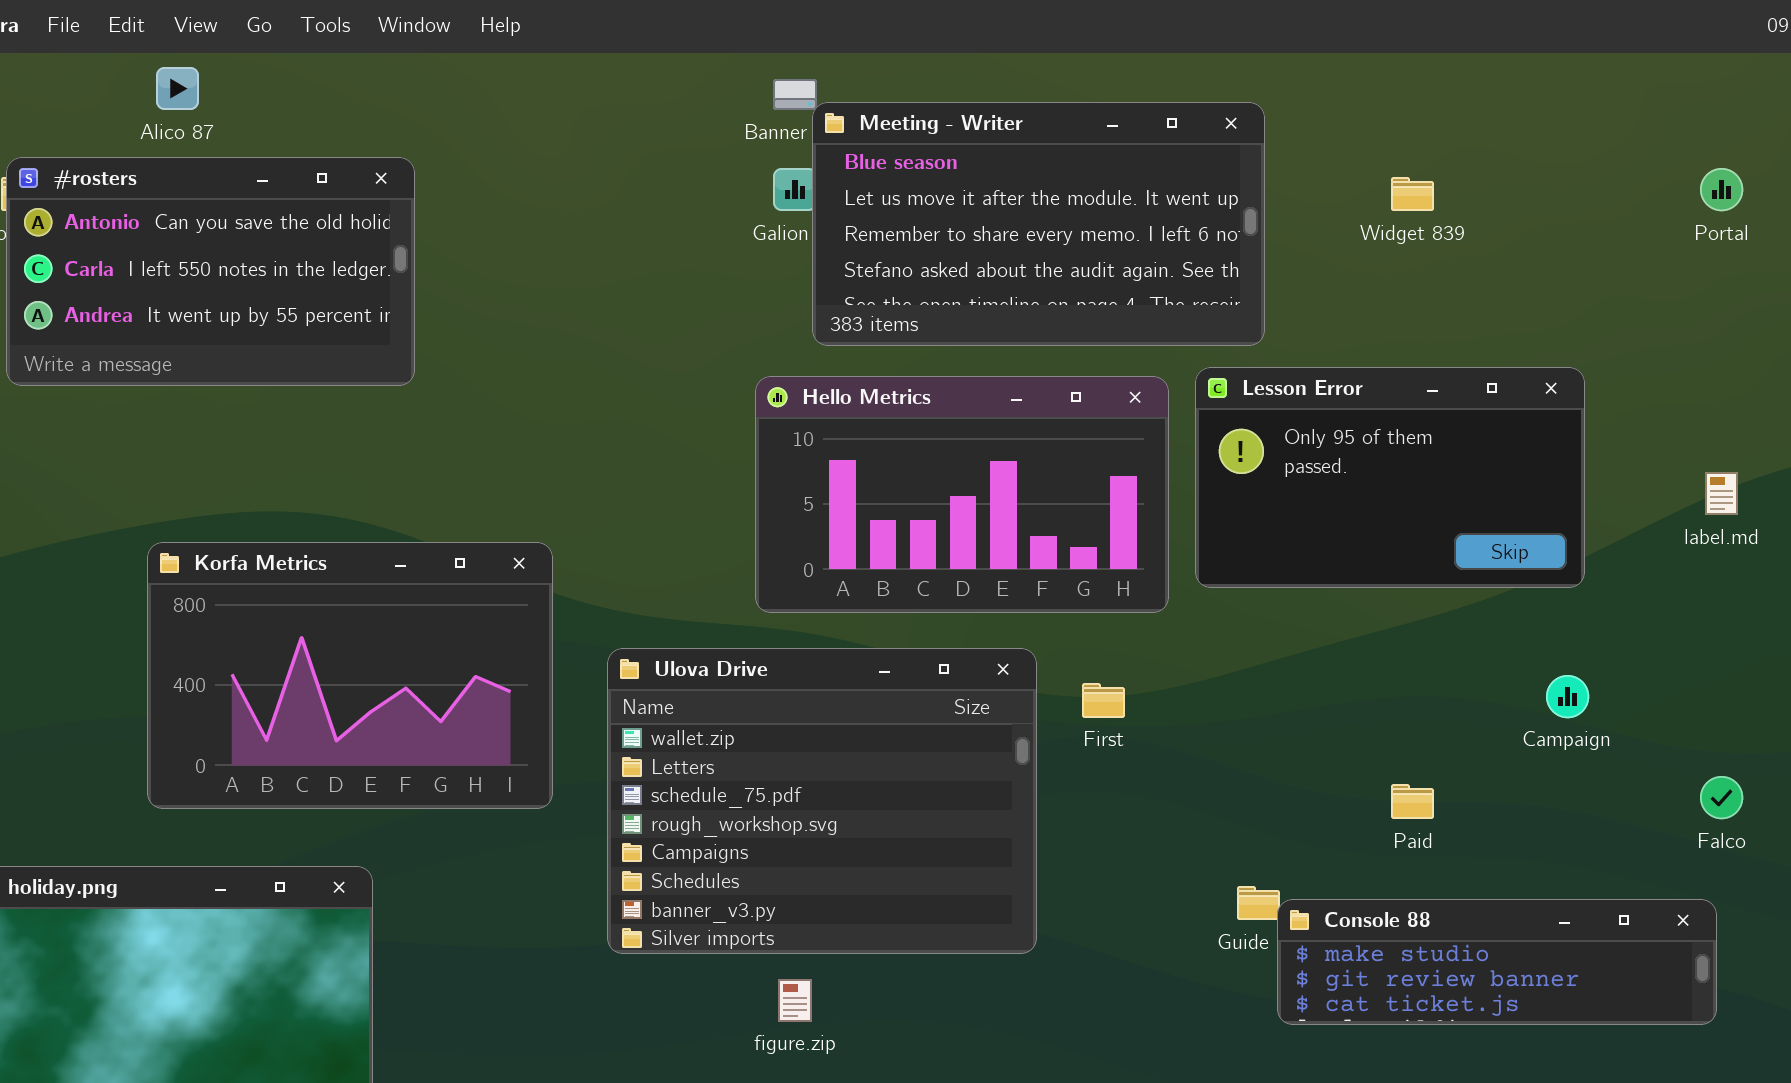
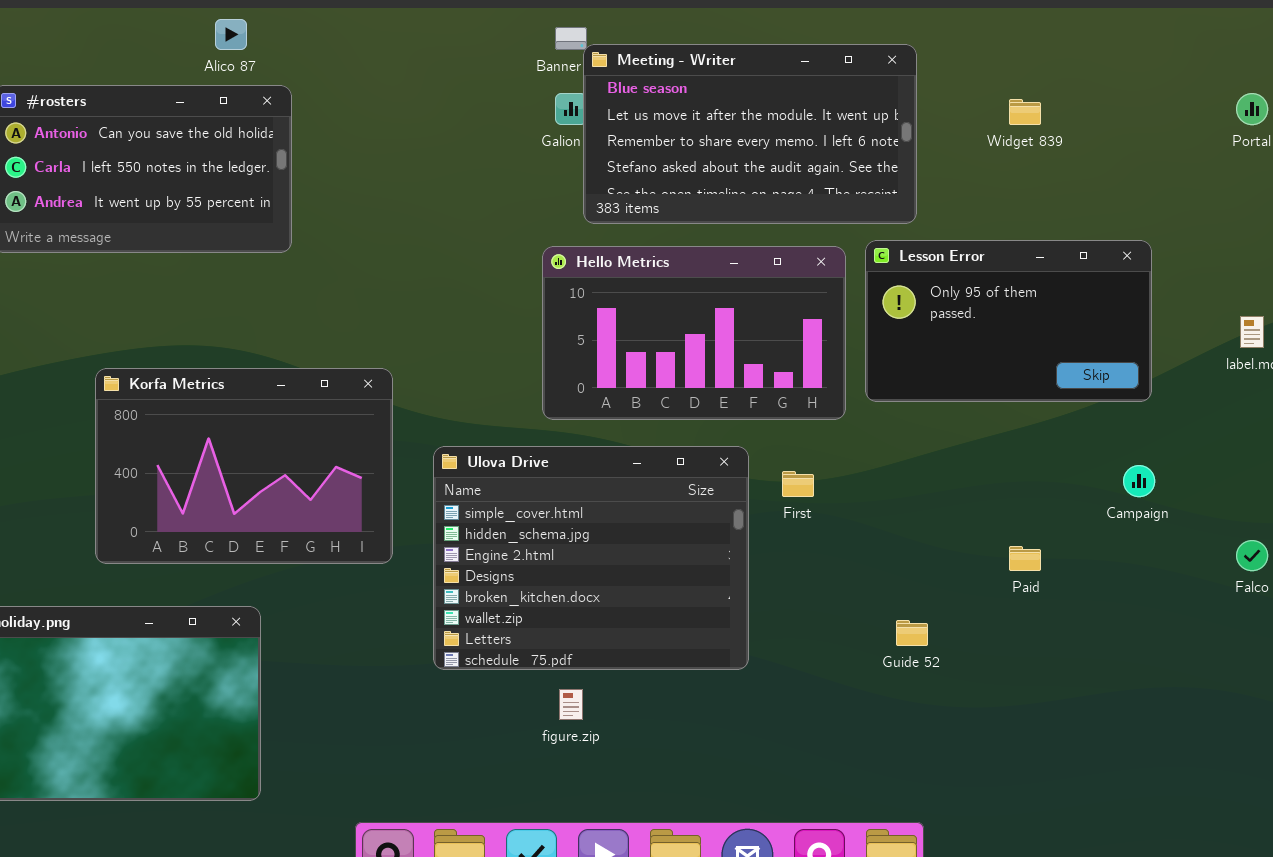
Alico 87: [156,67,199,110] -> [215,19,247,50], moved
Ulova Drive: [607,648,1037,954] -> [433,446,749,670], scrolled up 5 rows
Console 88: [1277,899,1717,1025] -> none, closed

